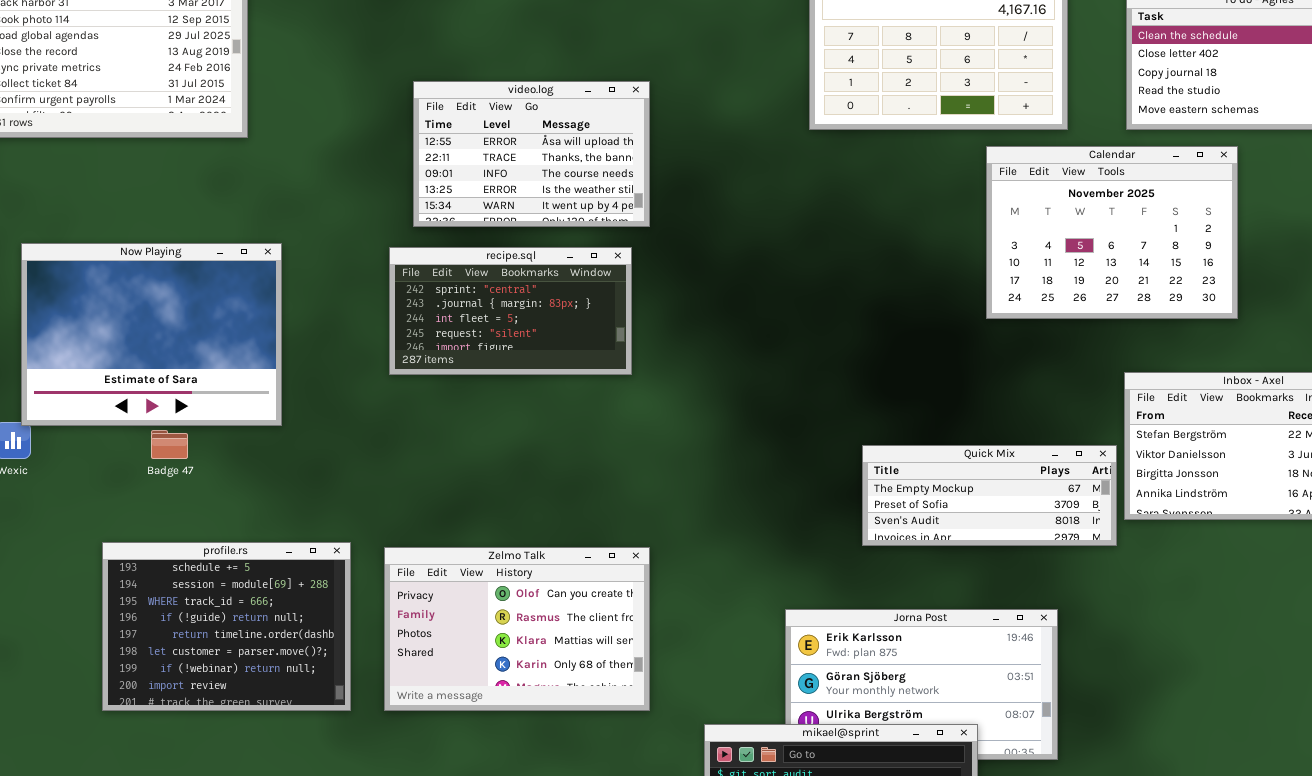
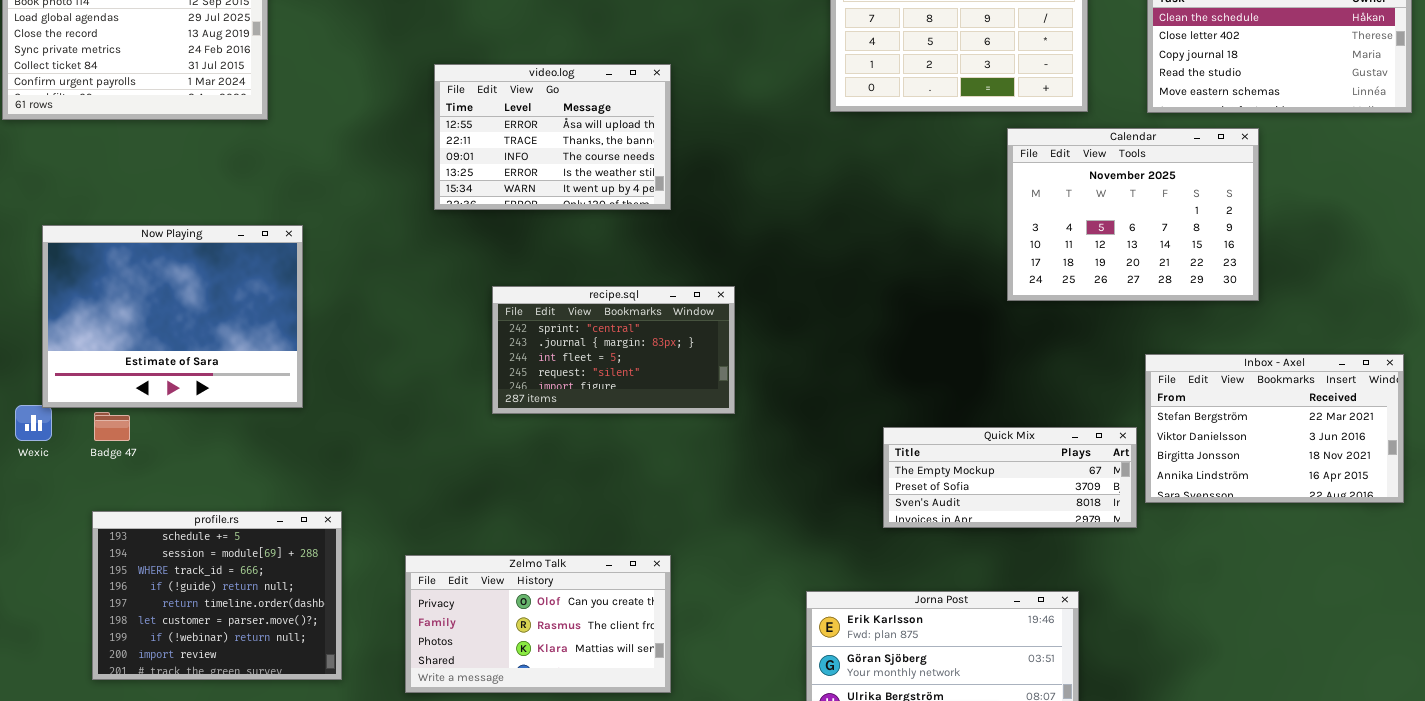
recipe.sql: [389,247,632,375] -> [492,286,735,414], moved
Badge 47: [151,430,188,459] -> [94,412,130,441], moved
profile.rs: [102,542,351,711] -> [92,511,342,680], moved
Zelmo Talk: [384,547,650,711] -> [405,555,671,693], resized

